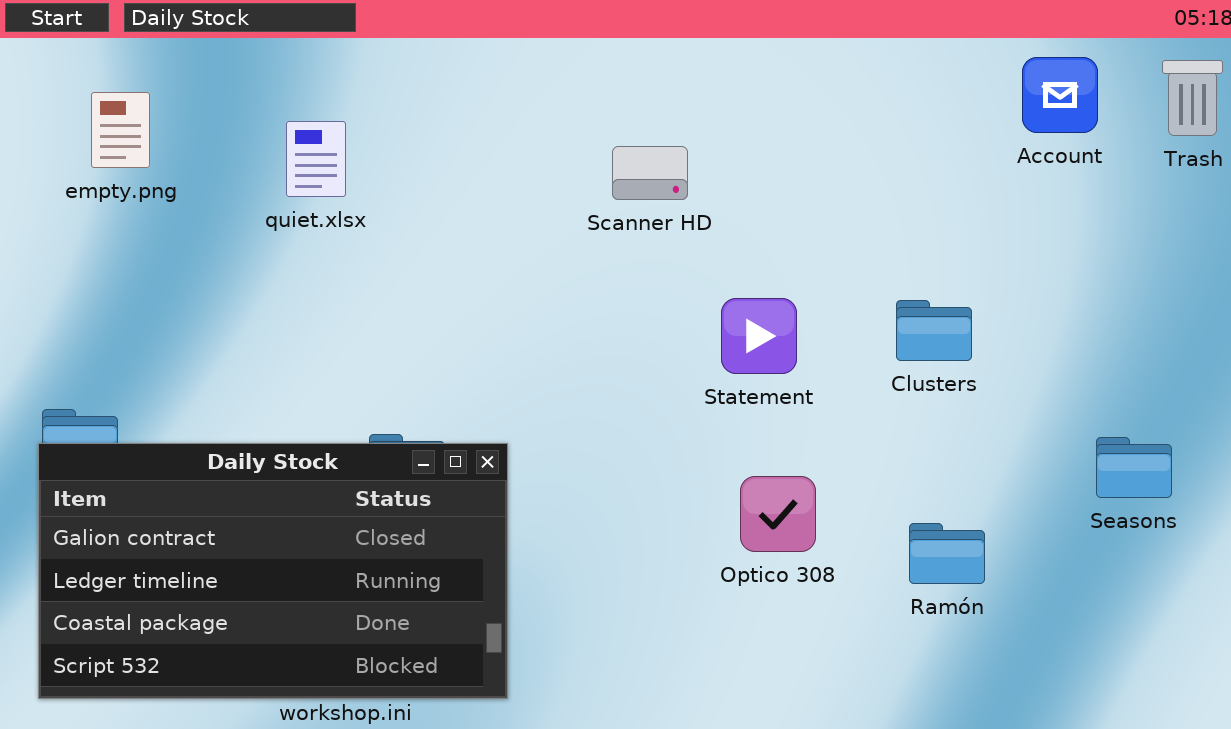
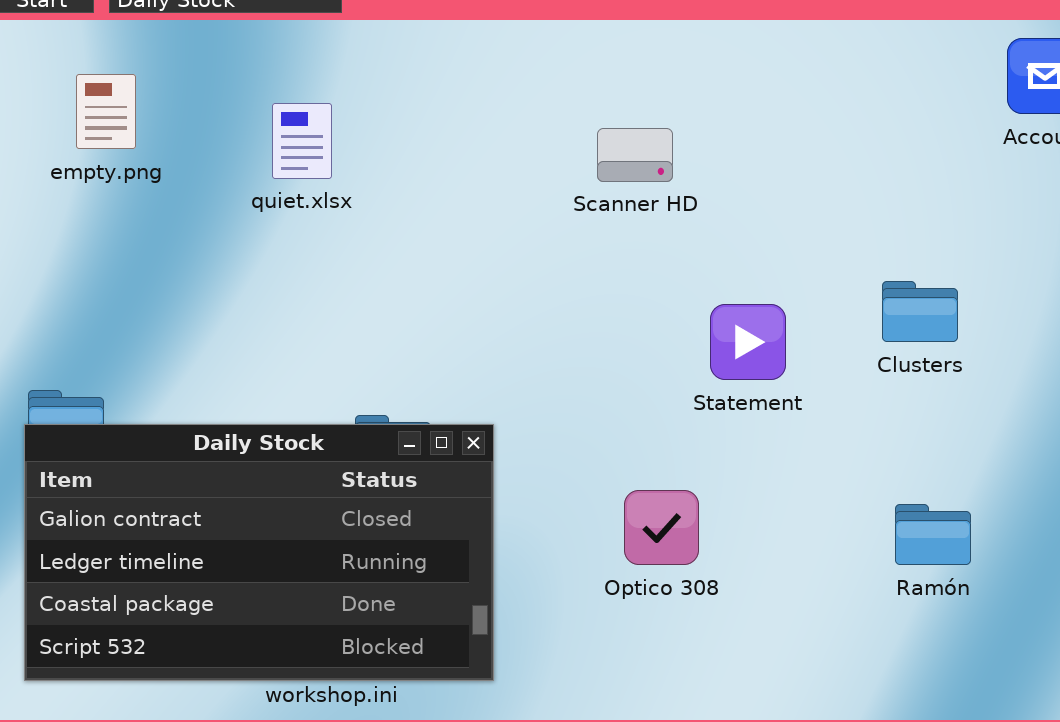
Statement: [721,298,797,374] -> [710,304,786,380], moved
Optico 308: [740,476,816,552] -> [624,490,699,565], moved

